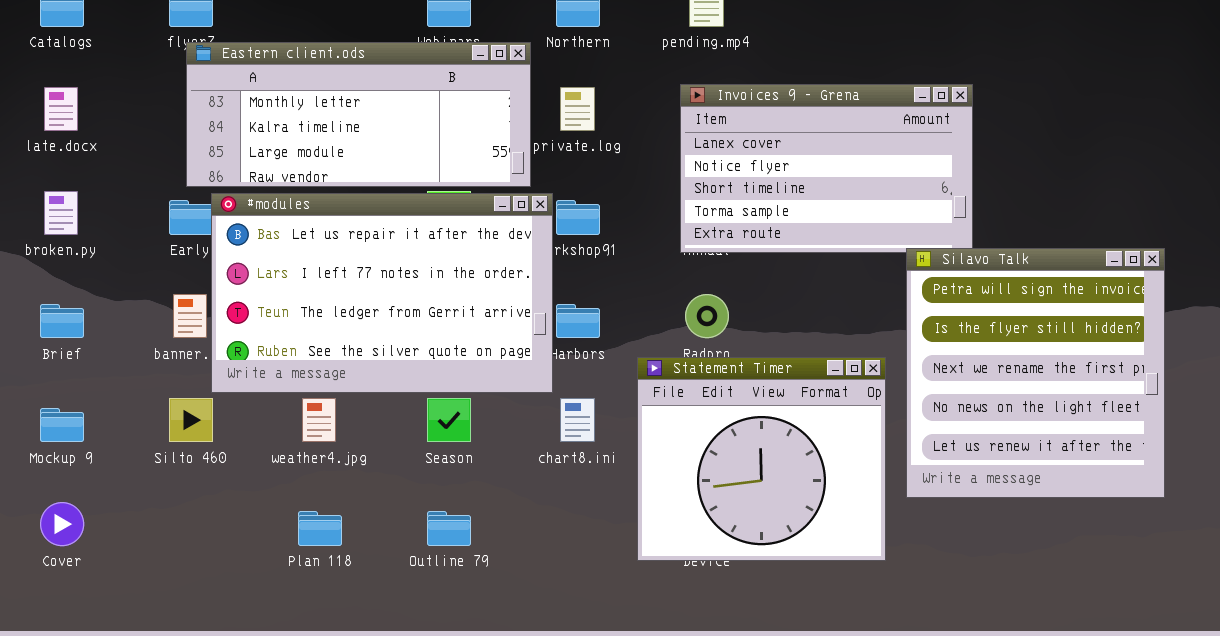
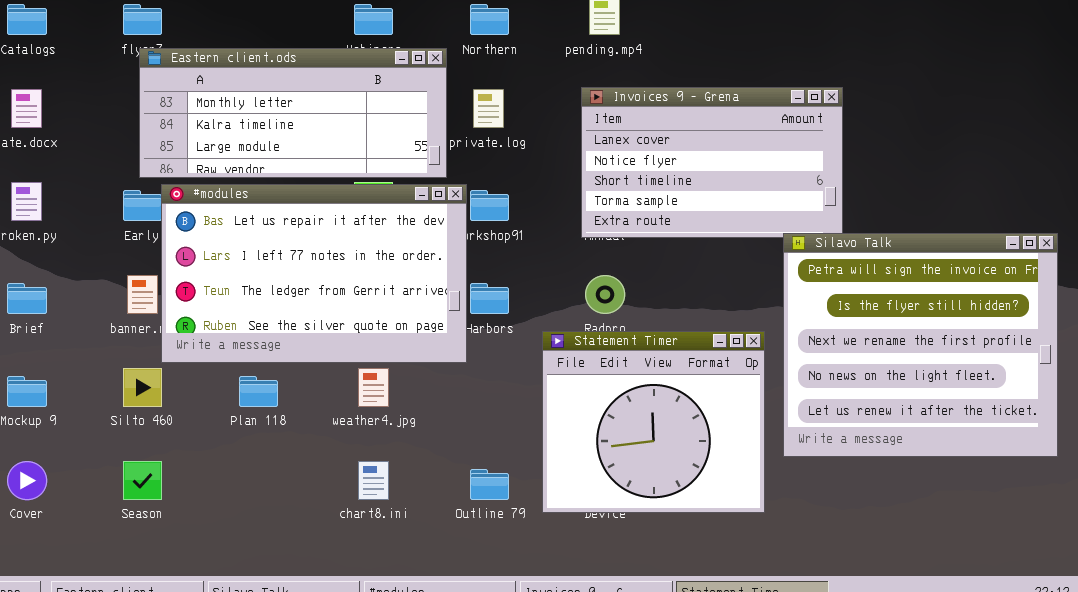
Silavo Talk: [906,248,1165,498] -> [783,233,1058,457], resized
weather4.jpg: [302,398,336,442] -> [358,368,389,407], moved
Season: [427,398,471,442] -> [123,461,162,500], moved
chart8.ini: [560,398,595,442] -> [358,461,389,500], moved
Plan 118: [298,511,342,546] -> [239,376,278,407], moved
Outline 79: [427,511,471,546] -> [470,469,509,500], moved

